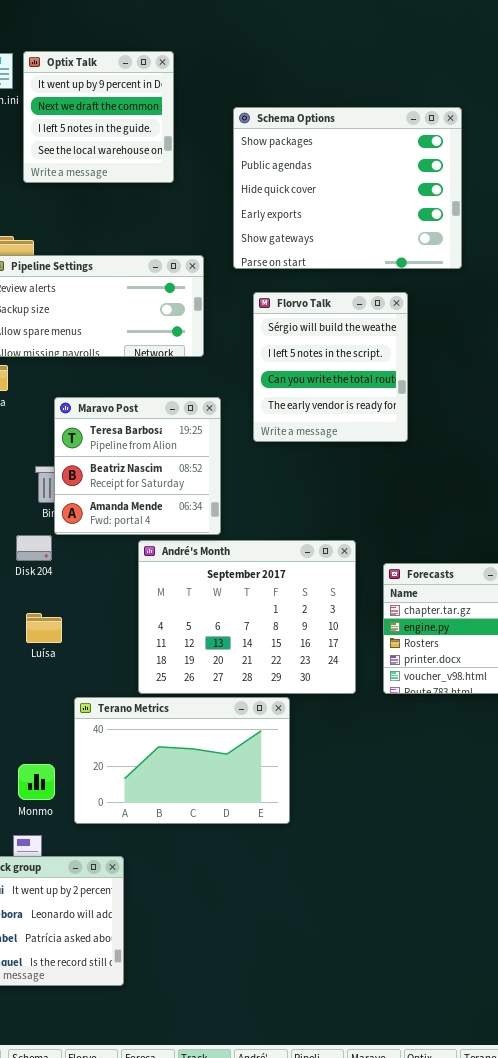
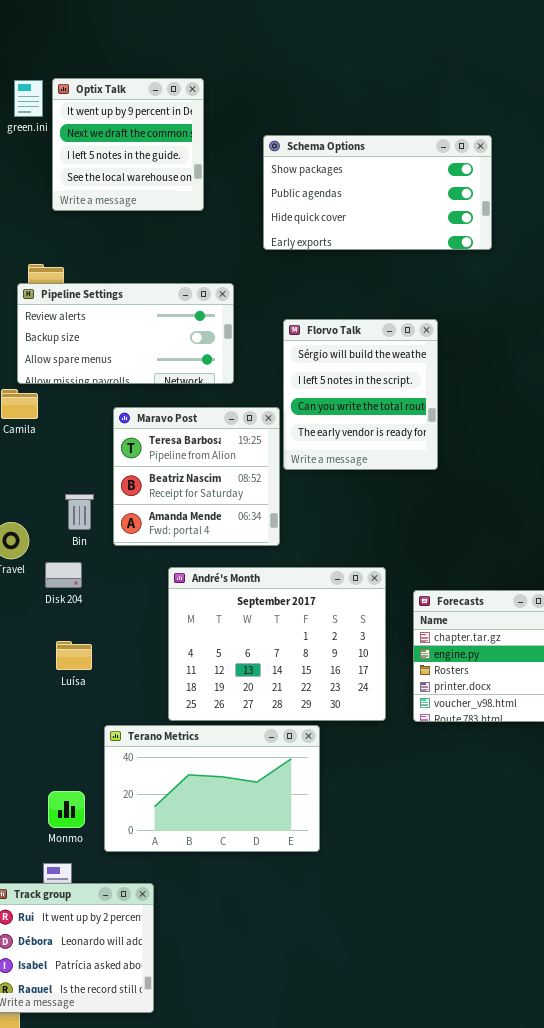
Schema Options: [233,107,462,269] -> [263,135,492,250], resized
Maravo Post: [54,397,221,535] -> [113,407,280,546], moved

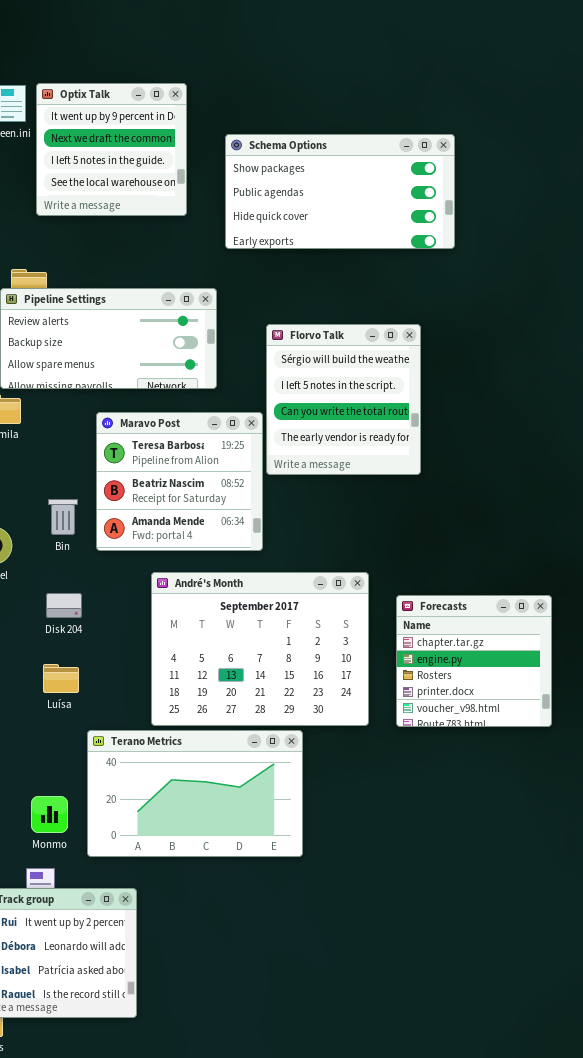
Schema Options: [263,135,492,250] -> [225,134,455,249], moved
Disk 204: [45,562,82,588] -> [46,593,82,618], moved
Luísa: [56,641,92,670] -> [43,664,79,693], moved

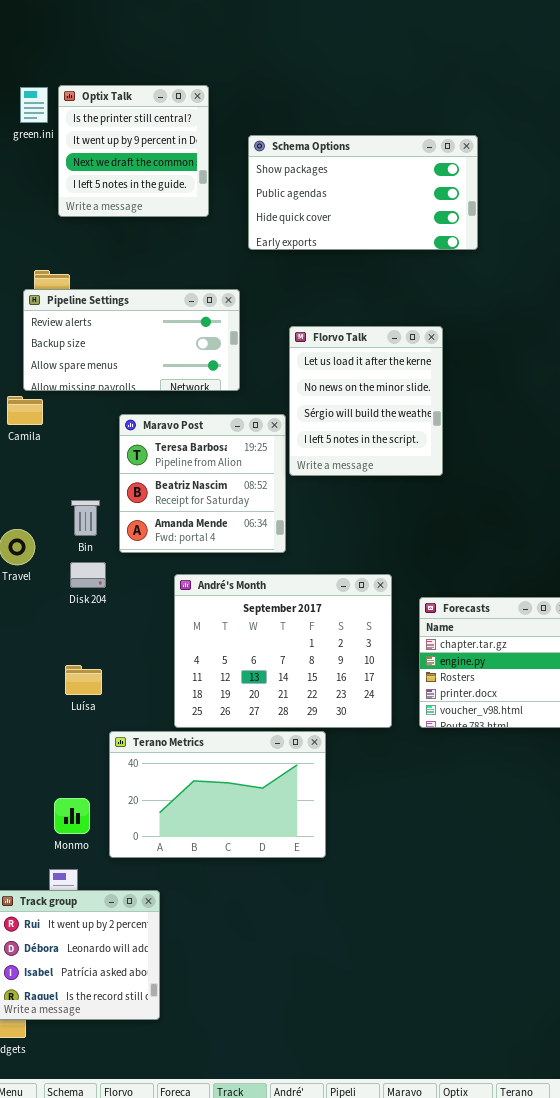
Optix Talk: [36,83,187,216] -> [58,85,209,217], scrolled up 1 row
Florvo Talk: [266,324,421,475] -> [289,326,443,476], scrolled up 2 rows
Disk 204: [46,593,82,618] -> [70,562,106,588], moved

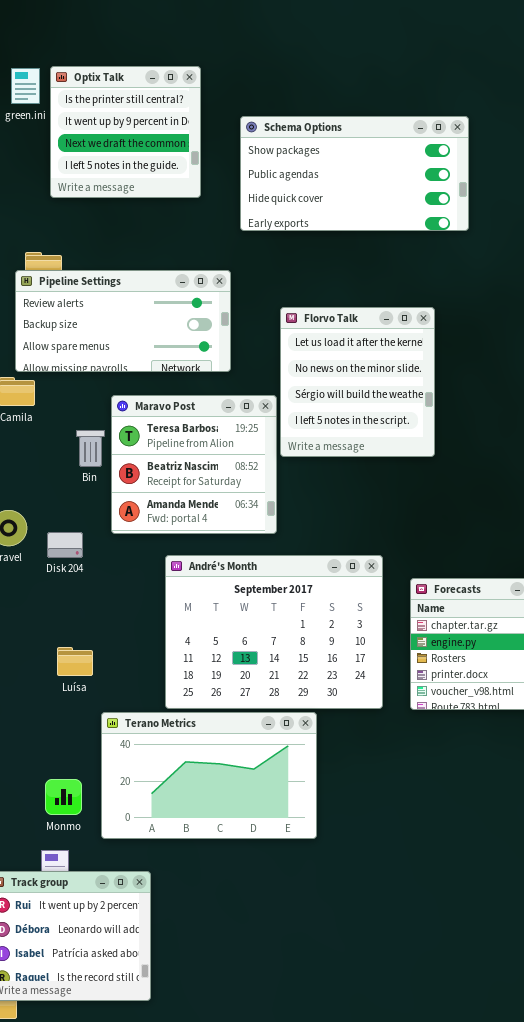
Bin: [71,500,100,536] -> [76,430,105,467], moved
Disk 204: [70,562,106,588] -> [47,532,83,558], moved

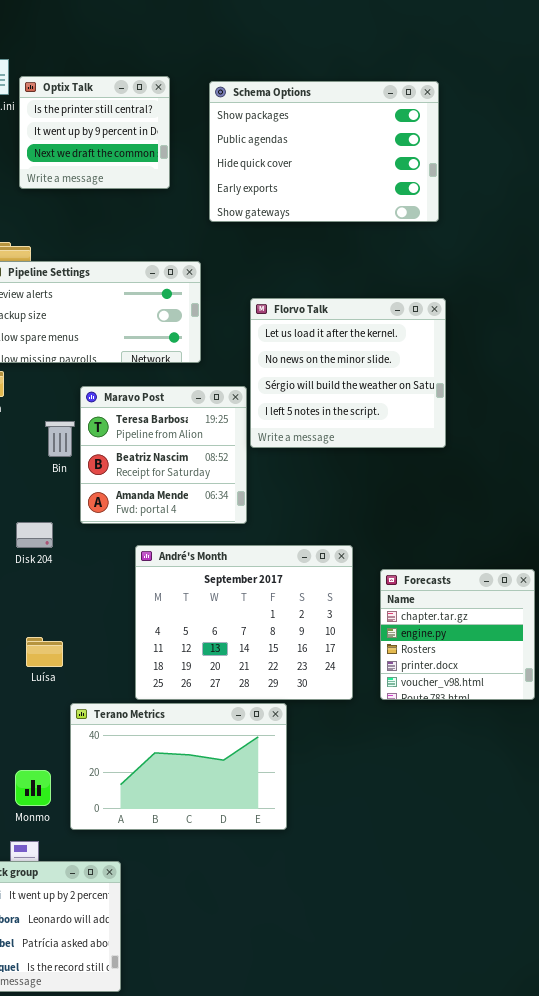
Optix Talk: [50,66,201,198] -> [19,76,170,189], resized
Schema Options: [240,116,469,231] -> [209,81,439,222], resized
Florvo Talk: [280,307,435,457] -> [250,298,446,448], resized

